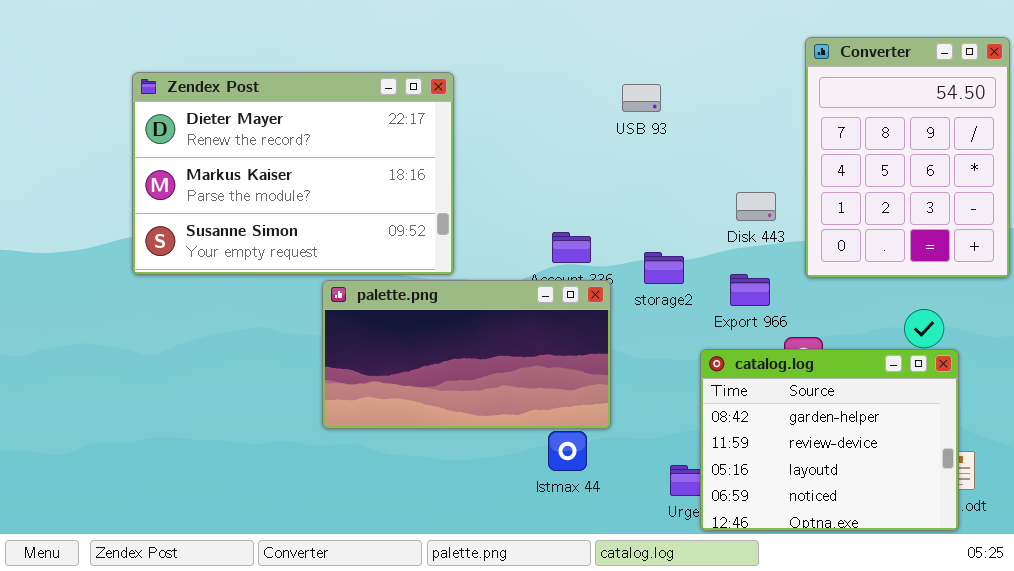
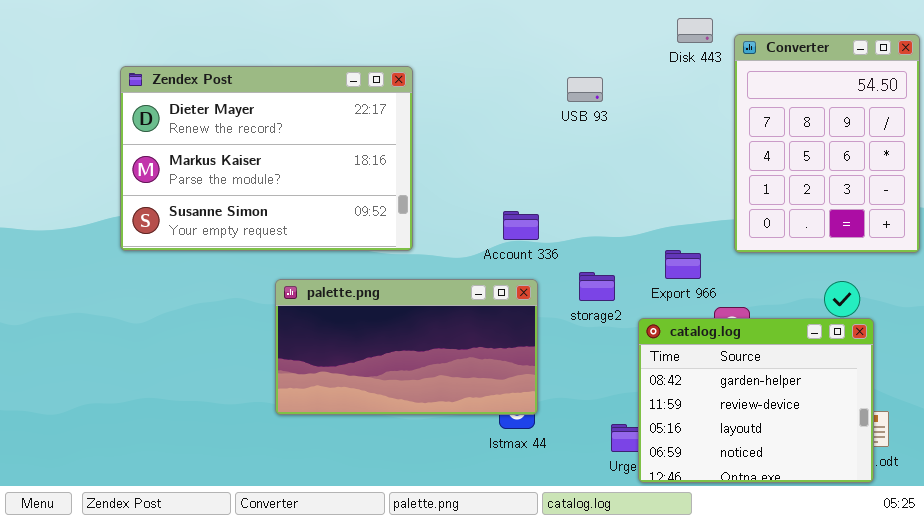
Disk 443: [736,192,776,221] -> [677,18,713,43], moved
storage2: [644,252,684,284] -> [579,272,615,301], moved
palette.png: [322,280,611,429] -> [275,279,538,415], moved

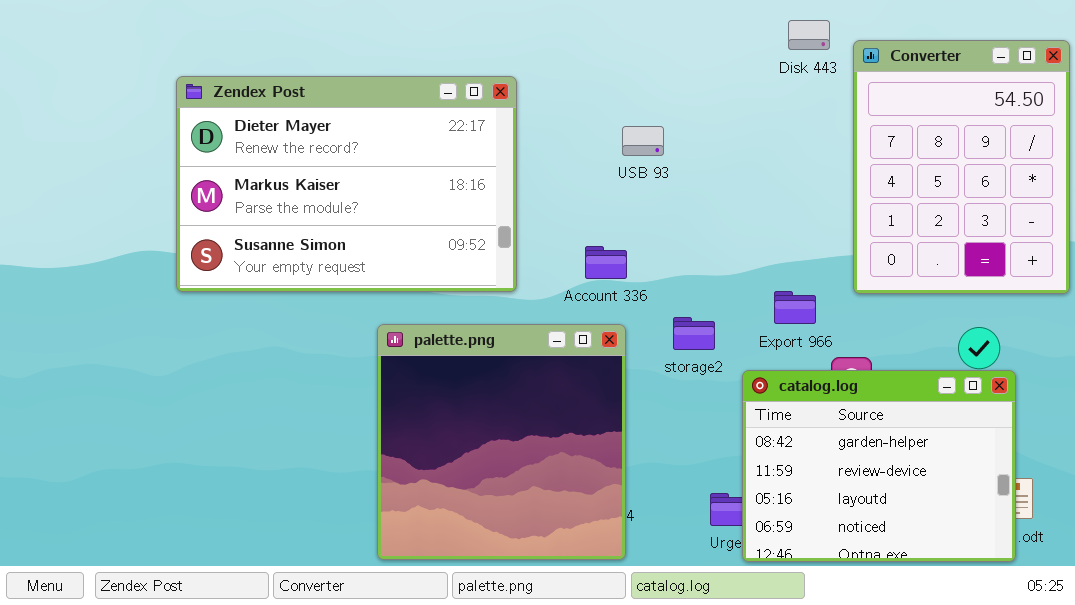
Zendex Post: [120,66,413,251] -> [176,76,517,292], moved
USB 93: [567,77,603,102] -> [622,126,664,156], moved
palette.png: [275,279,538,415] -> [377,324,626,560], resized

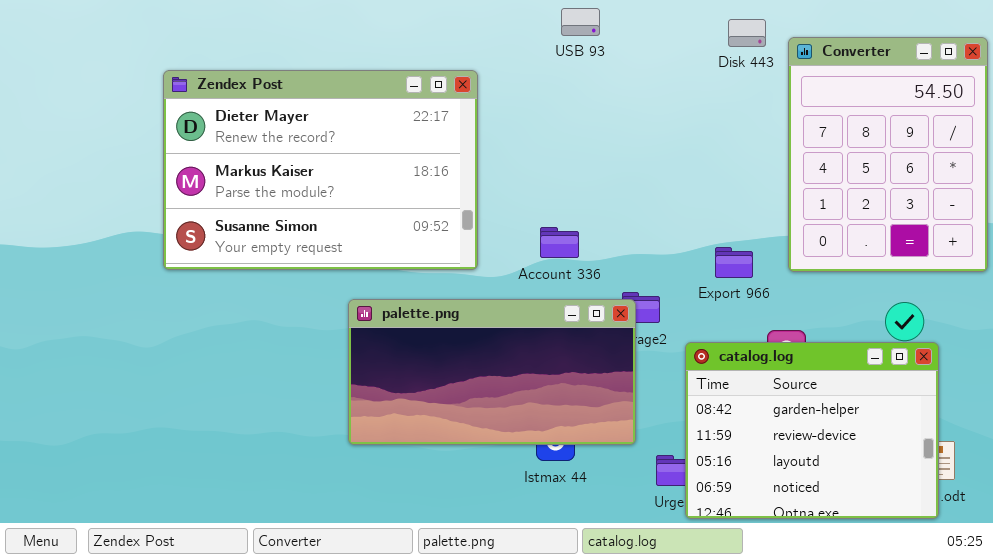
USB 93: [622,126,664,156] -> [561,8,600,36], moved
Export 966: [774,291,816,324] -> [715,247,753,278], moved
palette.png: [377,324,626,560] -> [348,299,636,445], resized

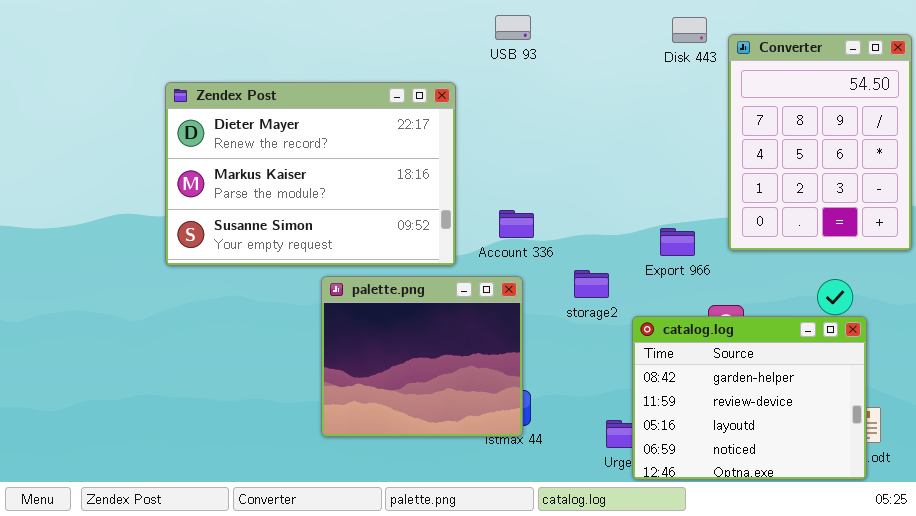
USB 93: [561,8,600,36] -> [495,15,531,40], moved
Zendex Post: [163,70,478,270] -> [165,82,456,266], moved
palette.png: [348,299,636,445] -> [321,276,523,437], resized

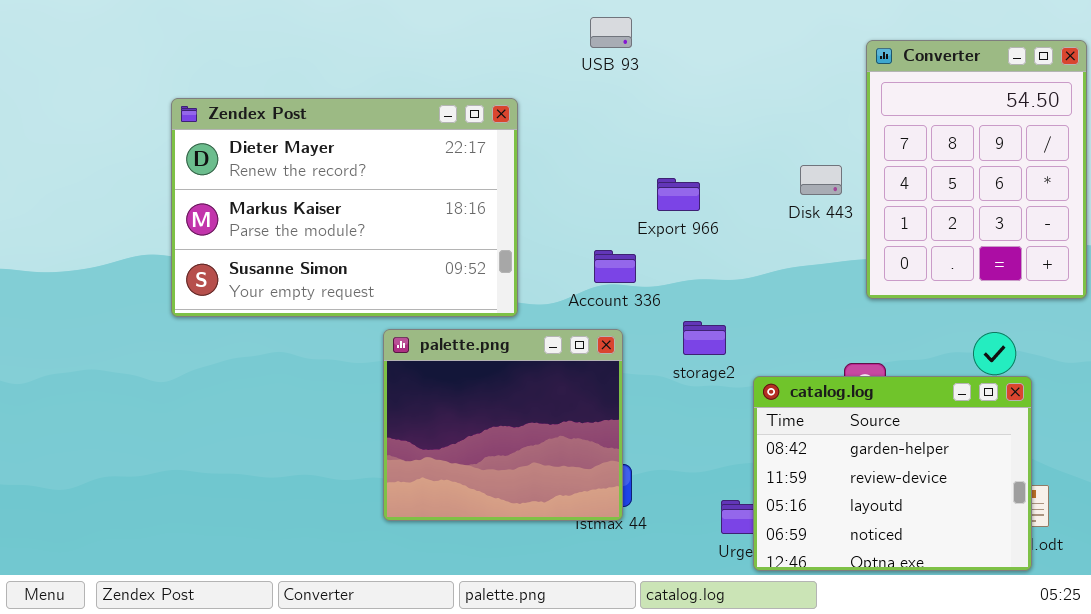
Disk 443: [672,17,707,43] -> [800,165,842,195], moved
Zendex Post: [165,82,456,266] -> [171,98,518,317], moved
Export 966: [660,228,695,256] -> [657,178,700,211], moved

